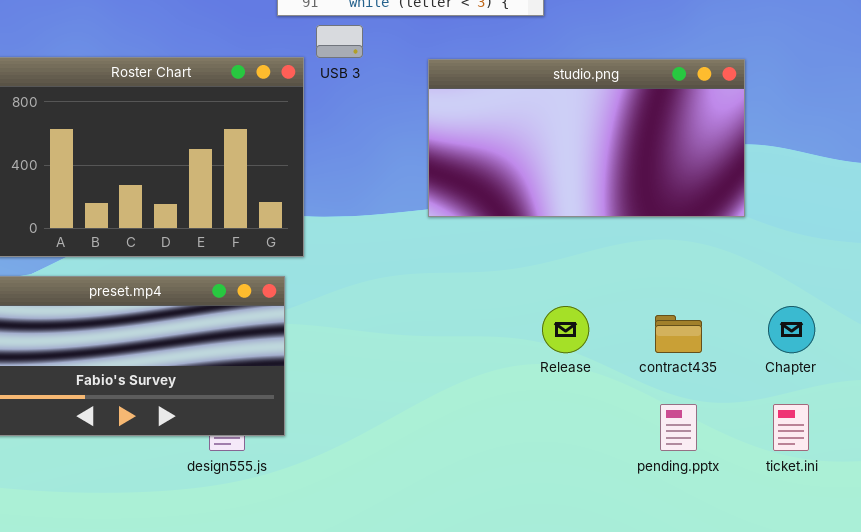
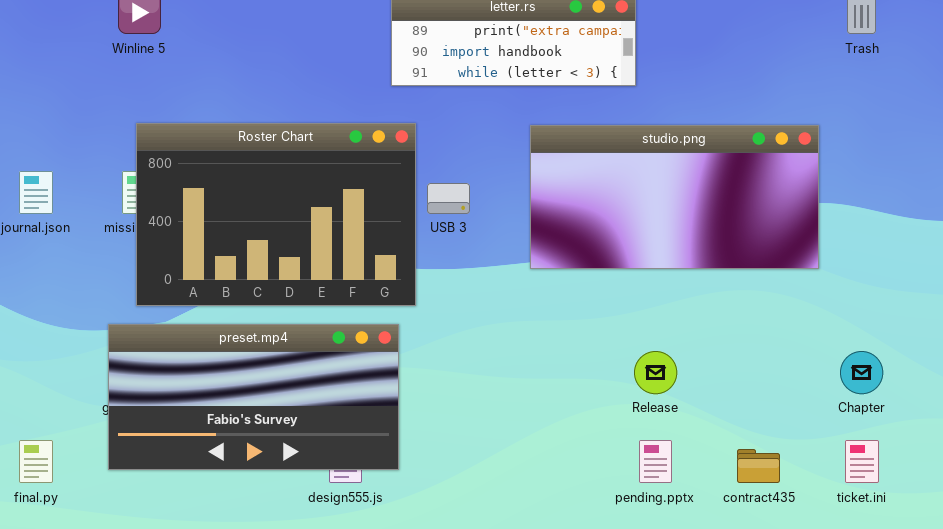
USB 3: [316,25,363,58] -> [427,183,470,214], moved
contract435: [655,315,702,353] -> [737,449,780,483], moved
pending.pptx: [660,404,697,451] -> [639,440,672,483], moved

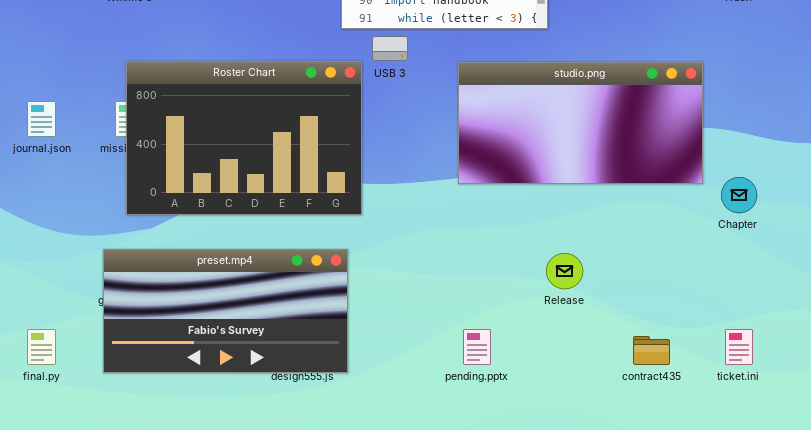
USB 3: [427,183,470,214] -> [372,36,408,61], moved
preset.mp4: [108,324,399,470] -> [103,249,348,373], moved
Chapter: [840,351,883,394] -> [721,177,757,213], moved
pending.pptx: [639,440,672,483] -> [463,329,491,365], moved

